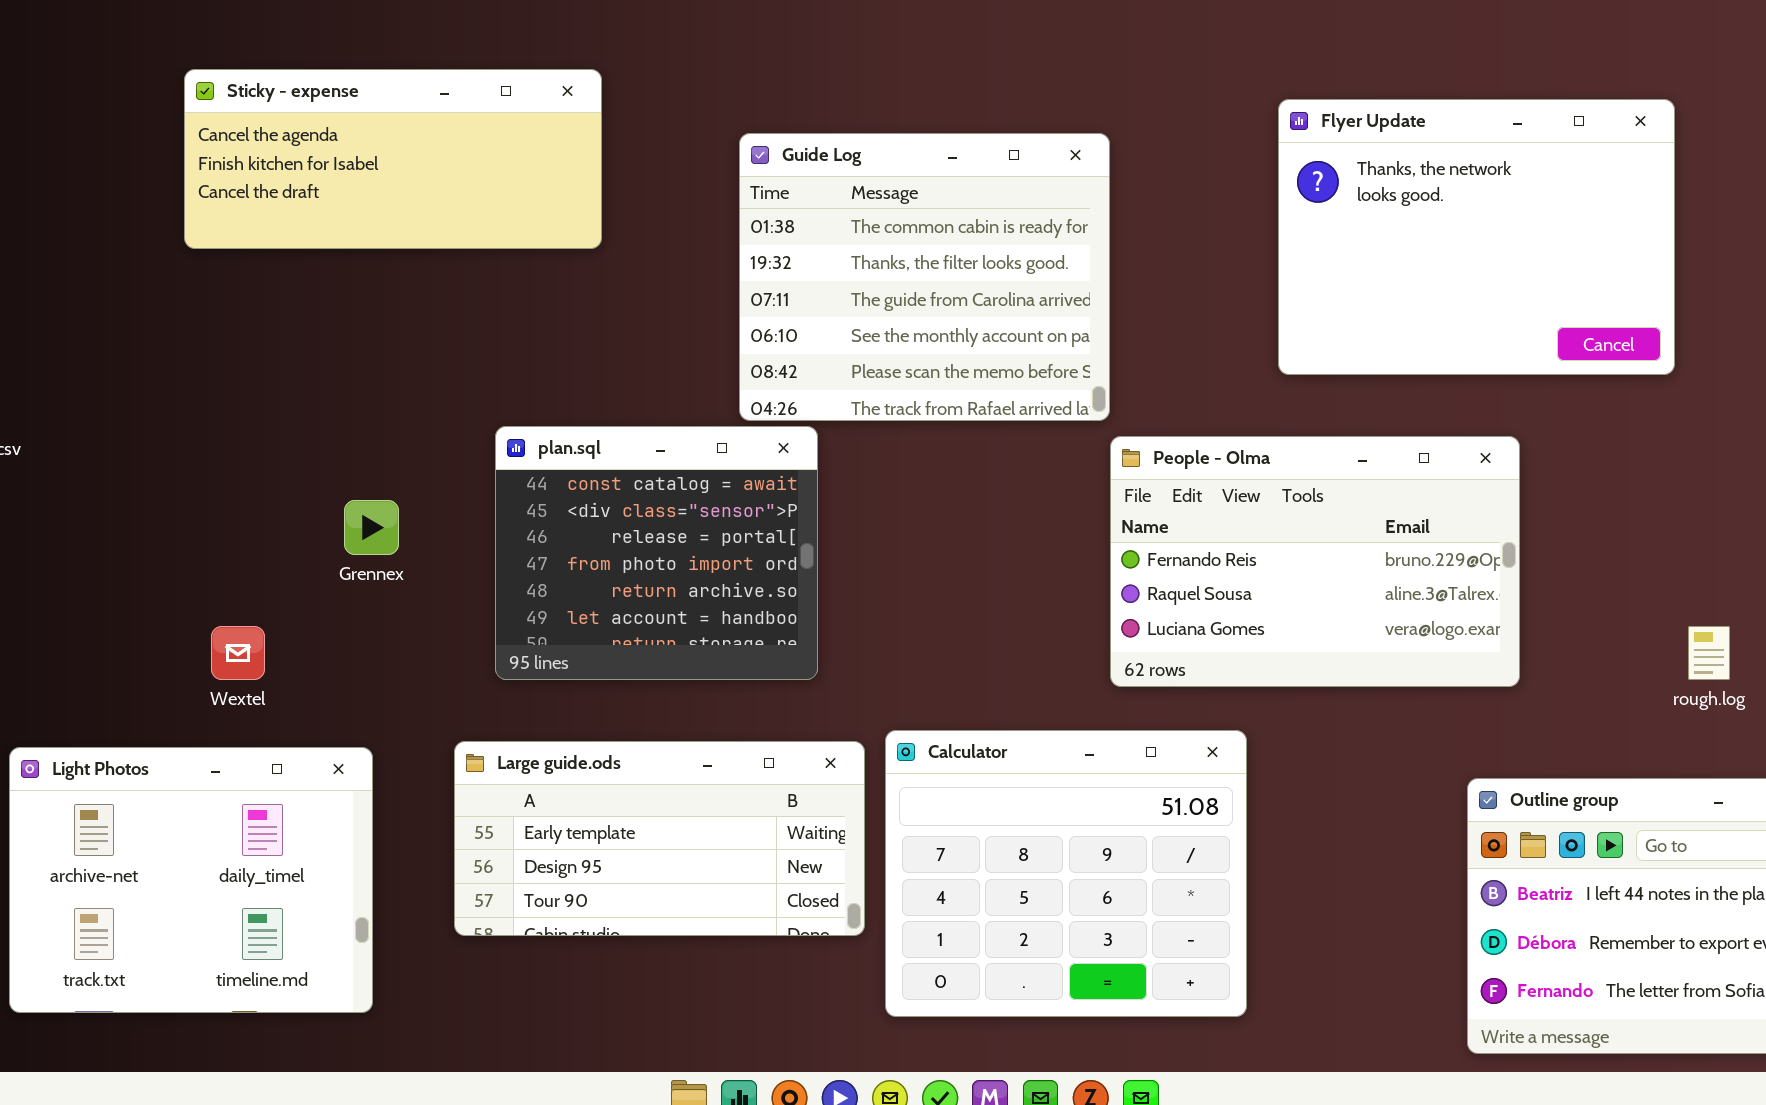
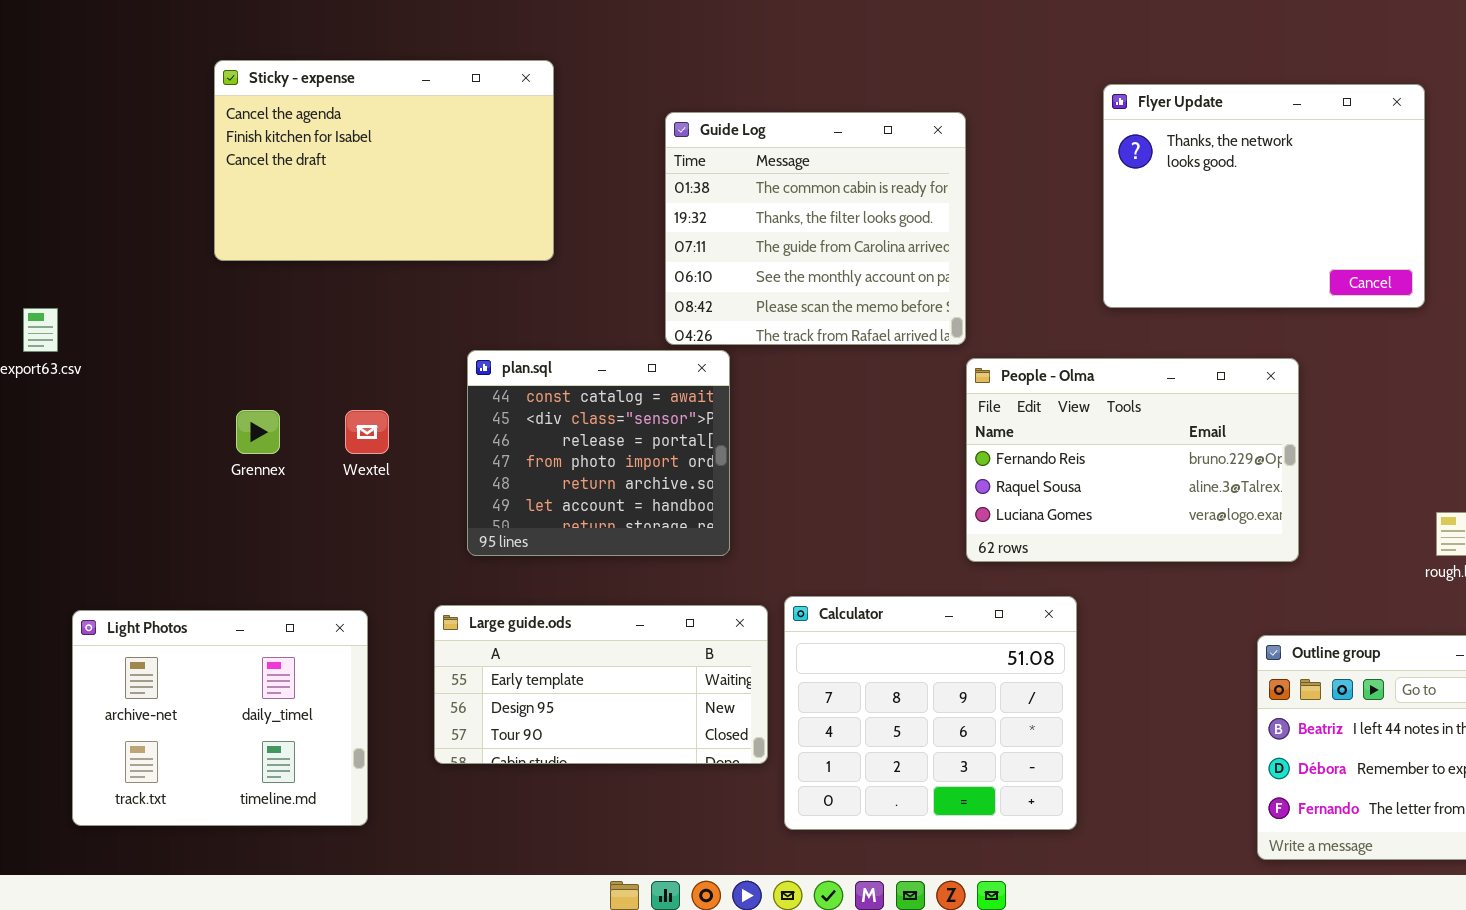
Sticky - expense: [184,69,602,249] -> [214,60,554,261], resized
Grennex: [344,500,399,555] -> [236,410,280,454], moved
Wextel: [211,626,265,680] -> [345,410,389,454], moved

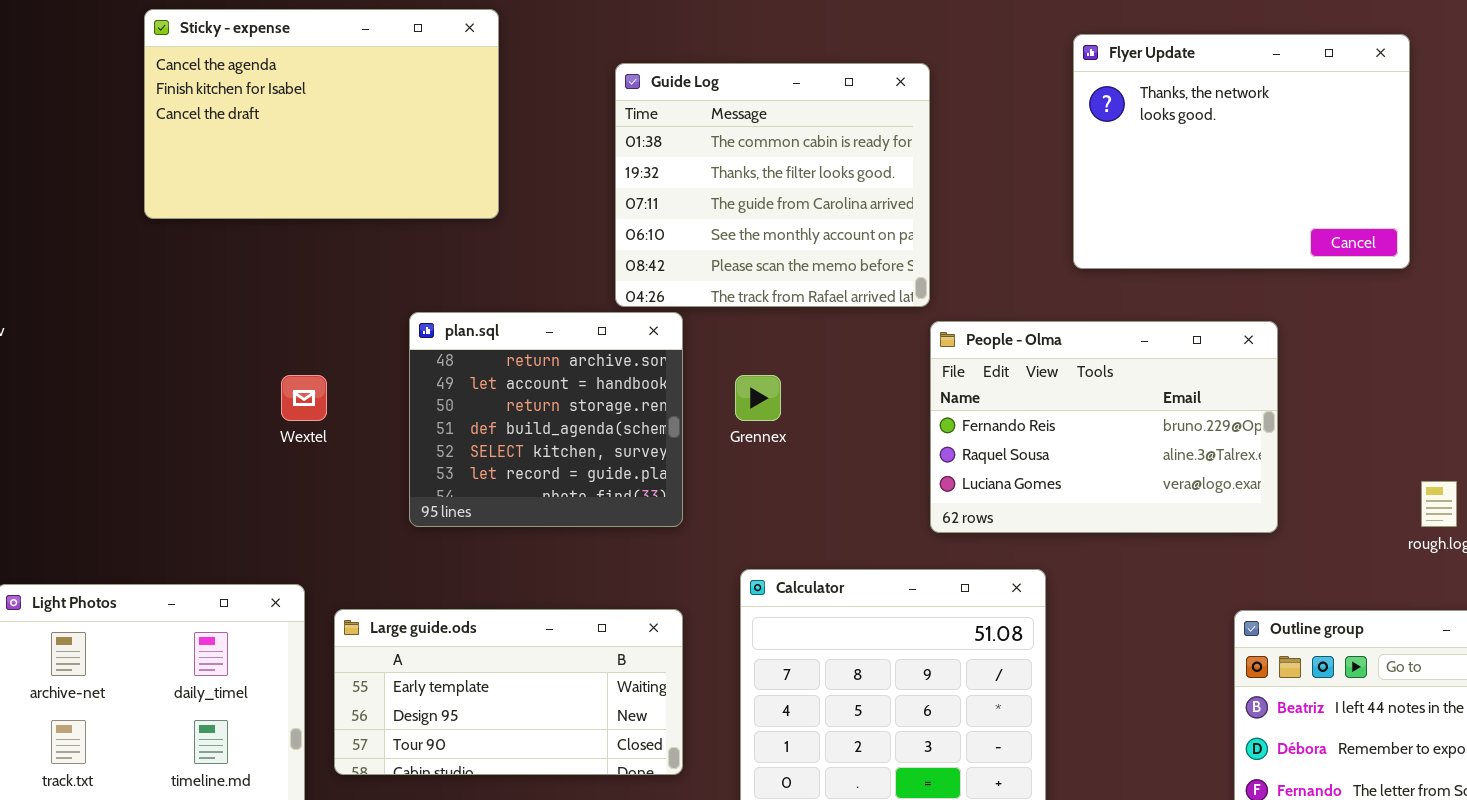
plan.sql: [467,350,730,556] -> [409,312,683,527], scrolled down 4 rows
Grennex: [236,410,280,454] -> [735,375,781,421], moved
Large guide.ods: [434,605,768,764] -> [334,609,683,775], moved

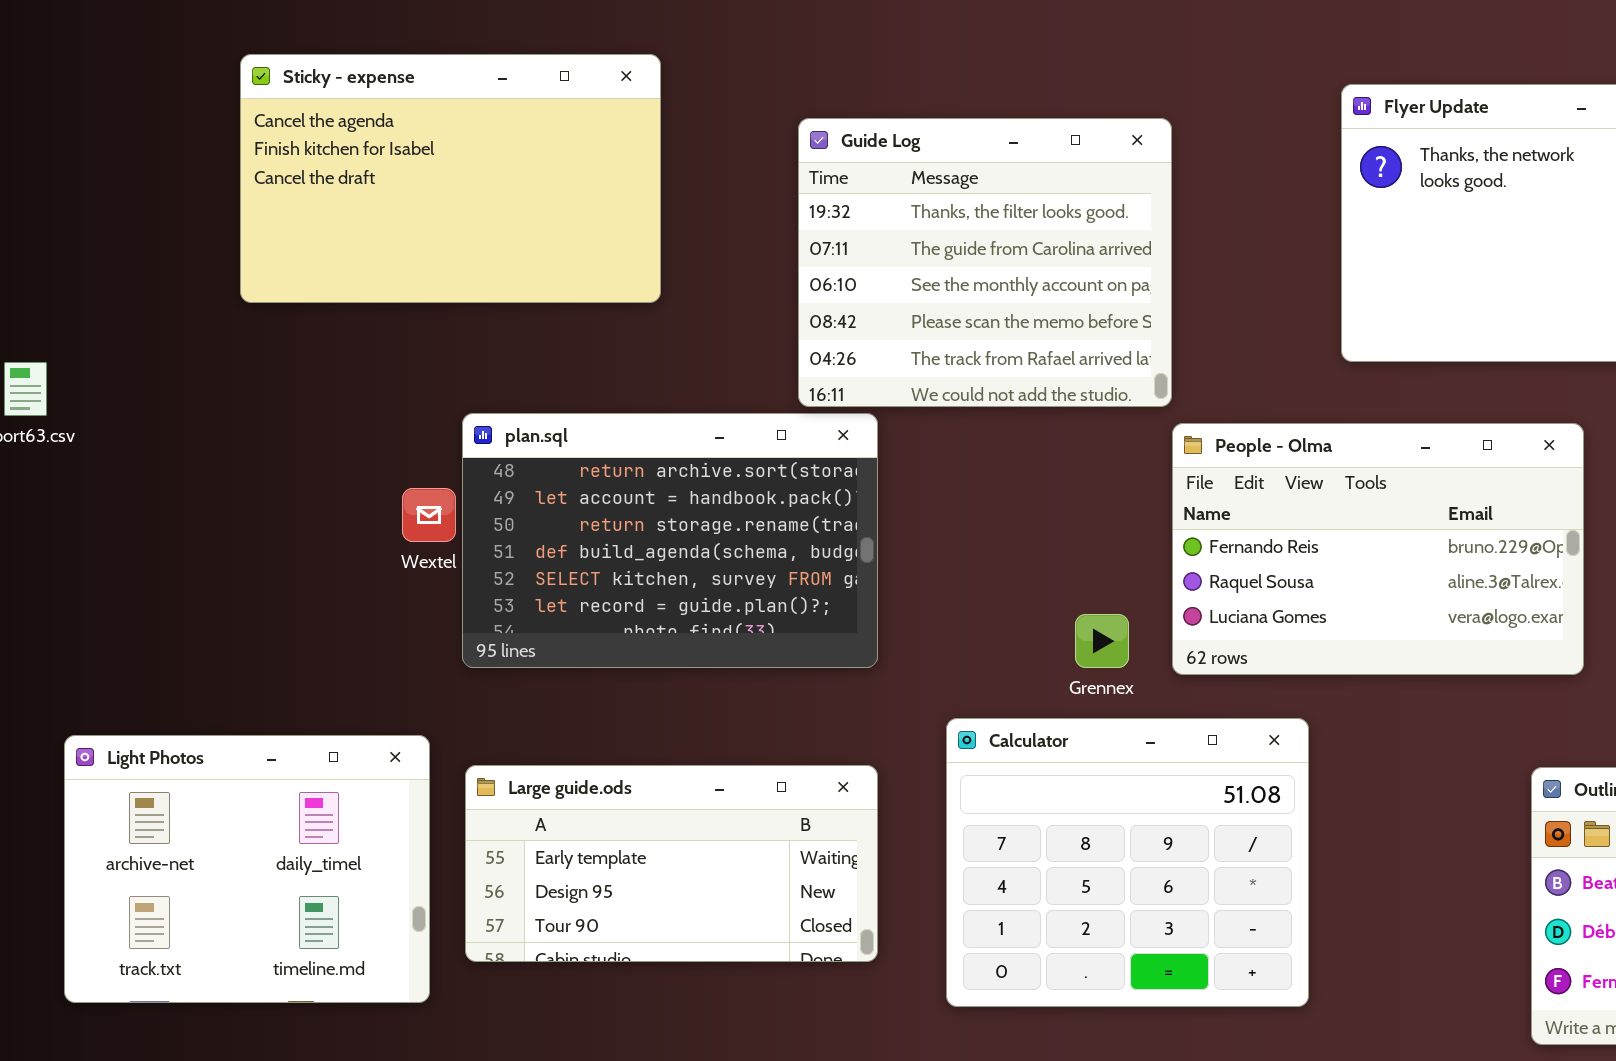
Guide Log: [615,63,930,307] -> [798,118,1172,407], scrolled down 1 row
plan.sql: [409,312,683,527] -> [462,413,878,668], resized
Grennex: [735,375,781,421] -> [1075,614,1129,668], moved

